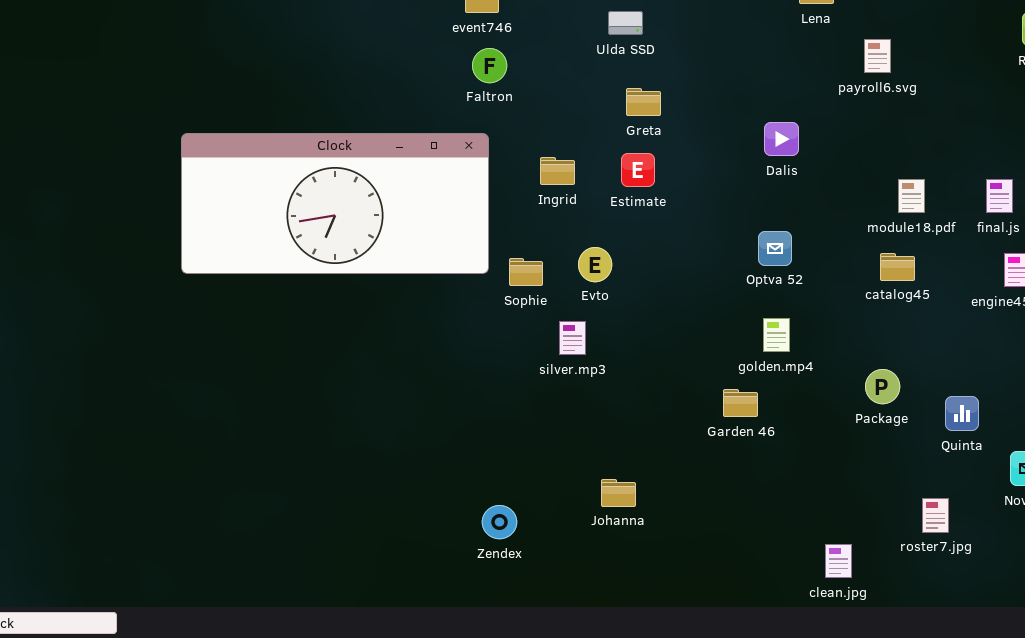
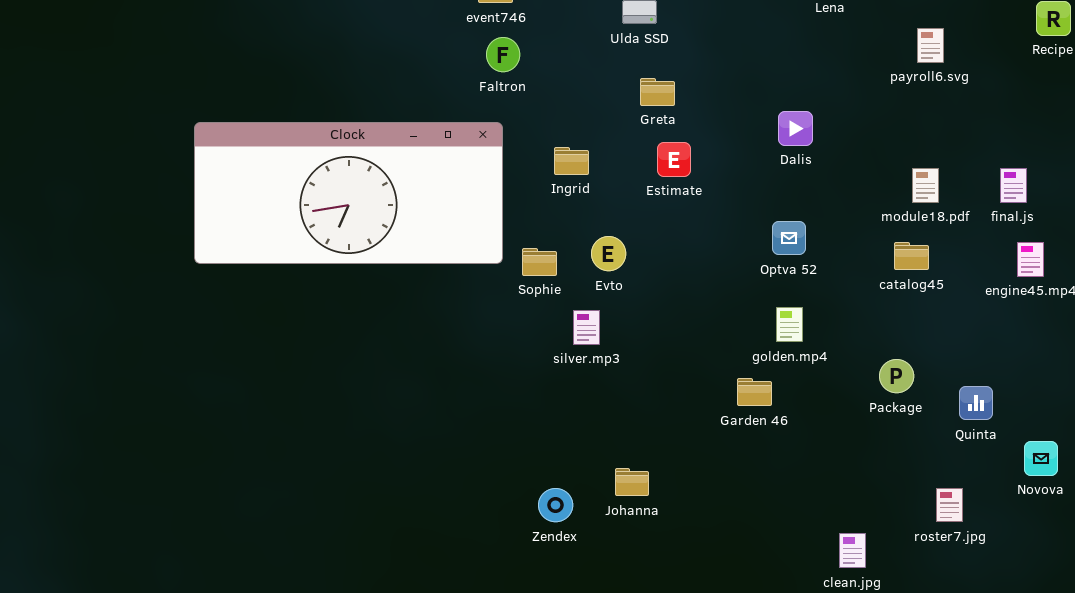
payroll6.svg: [864,39,891,73] -> [917,28,944,63], moved
Estimate: [621,153,655,187] -> [657,142,691,177], moved
Zendex: [482,505,517,539] -> [538,488,573,522], moved

